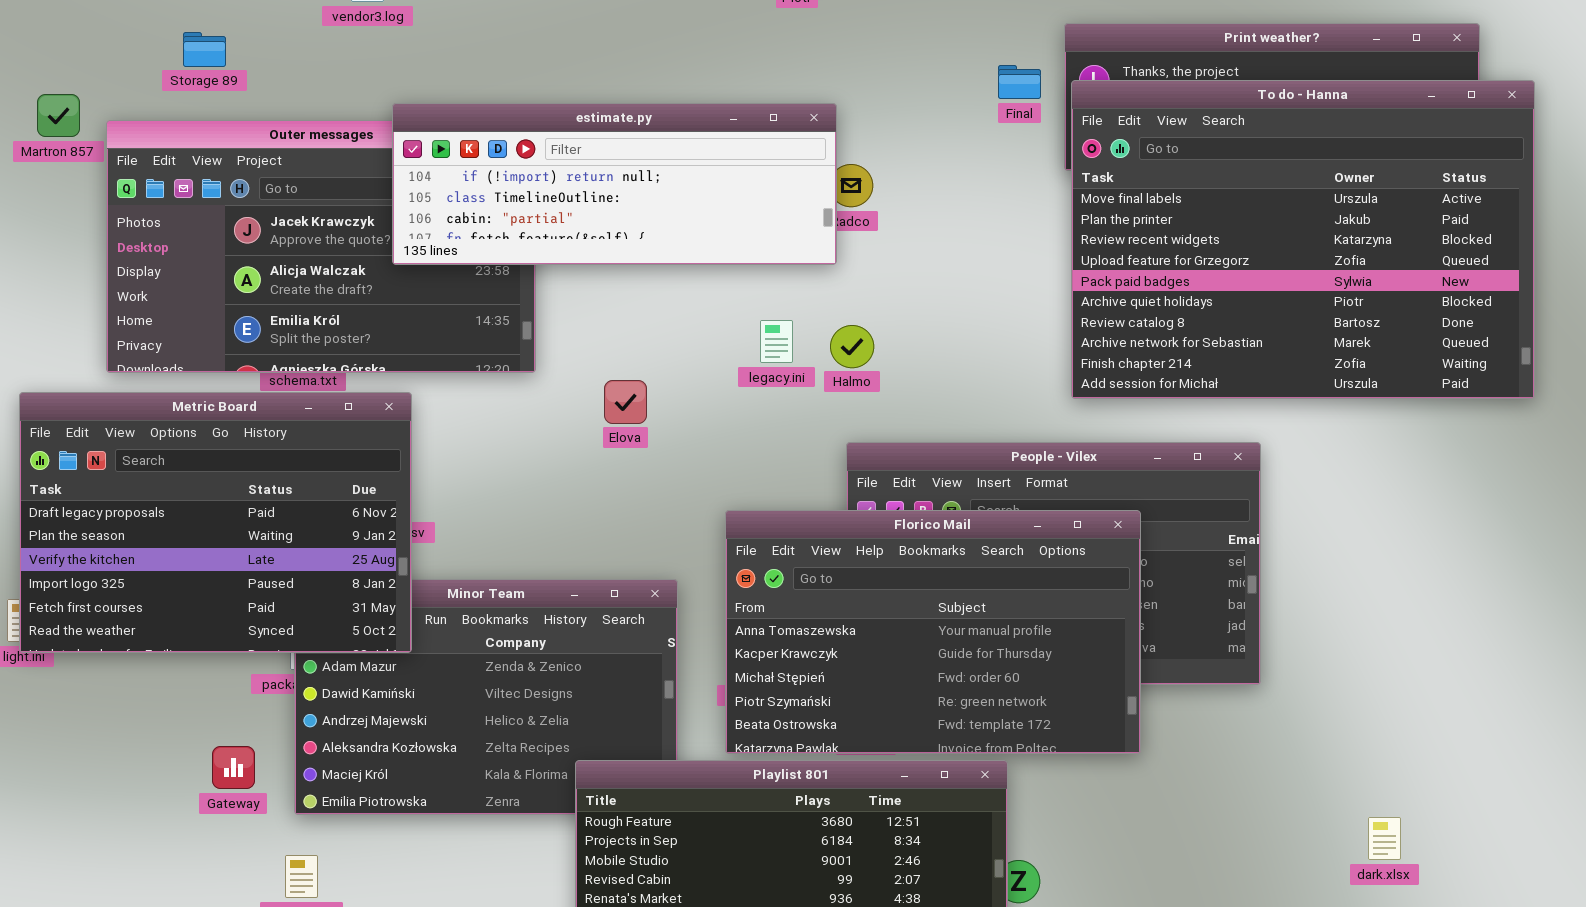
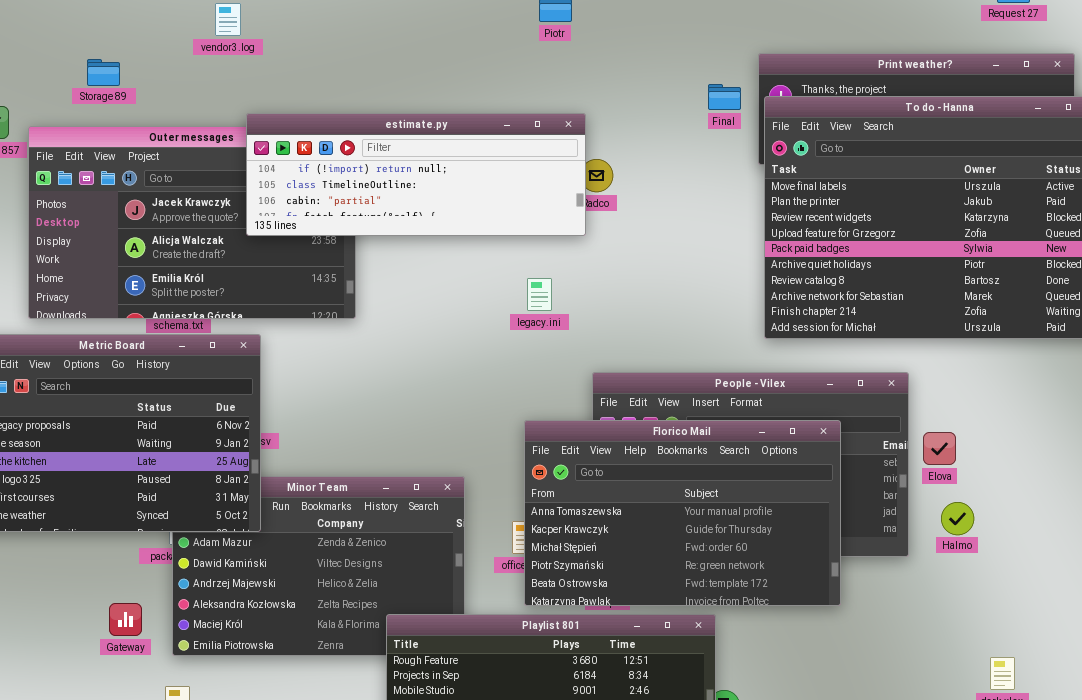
Halmo: [830,325,874,368] -> [941,502,974,535], moved
Elova: [604,380,647,424] -> [923,432,956,465], moved
Florico Mail: [725,510,1141,754] -> [524,420,841,606], moved

